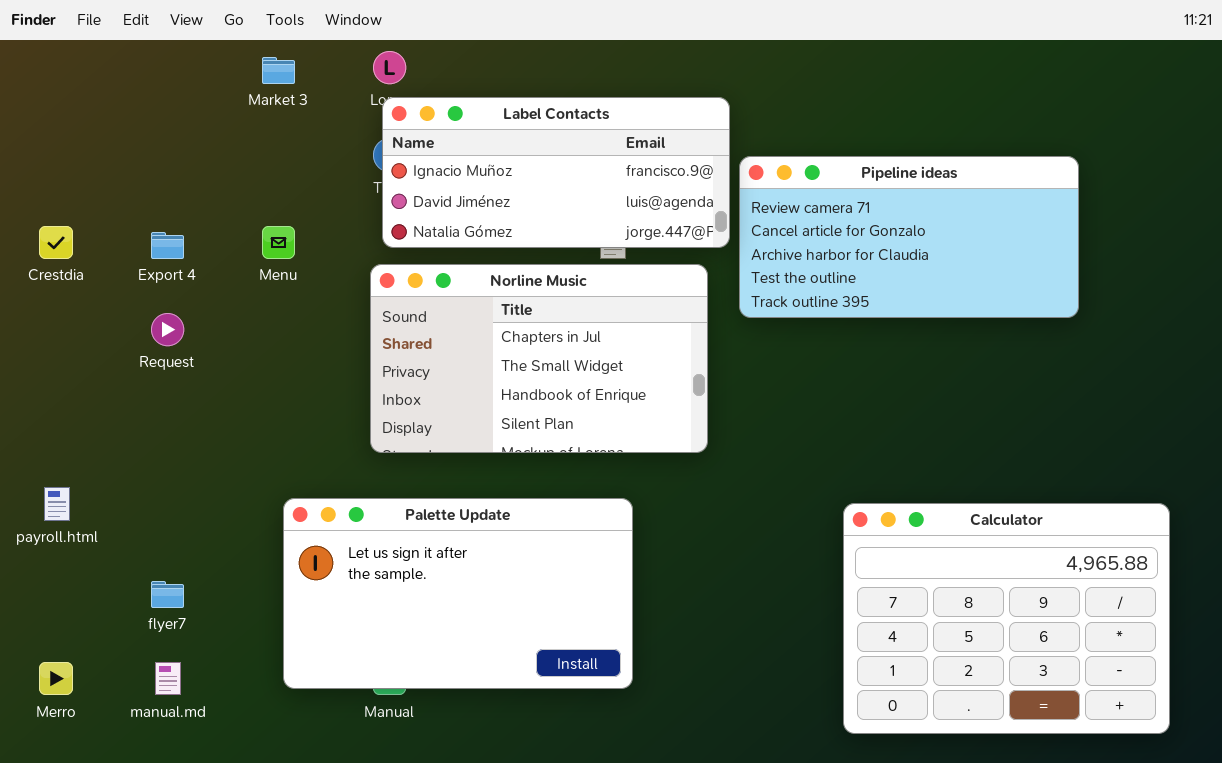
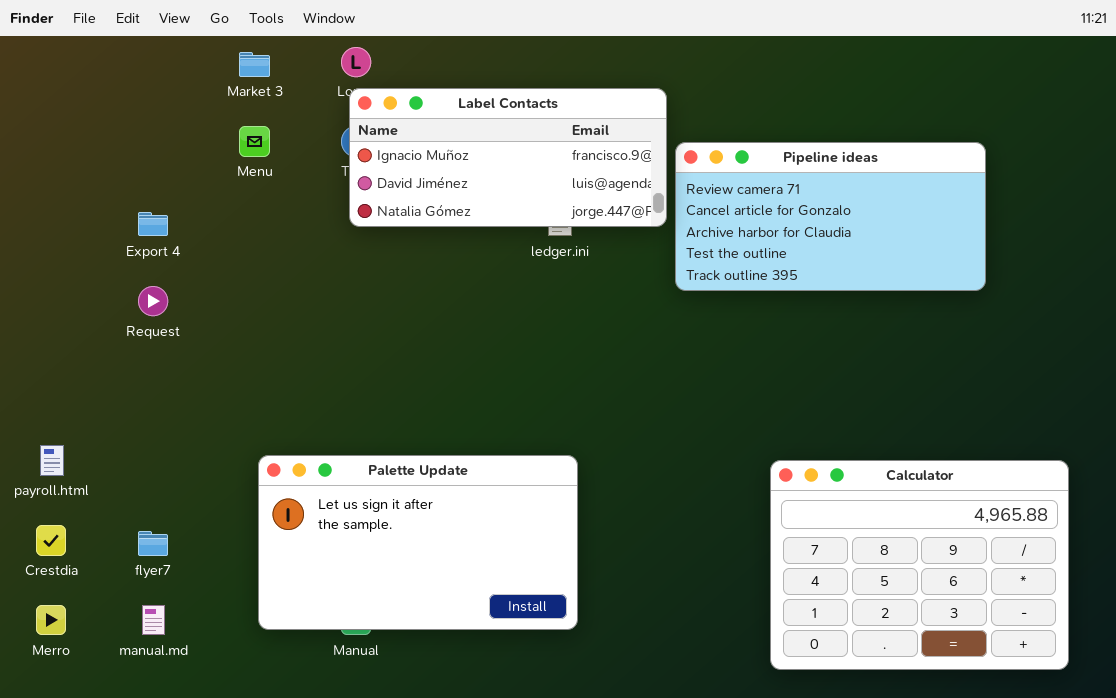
Crestdia: [39,226,73,259] -> [36,525,66,556], moved
Menu: [262,226,295,259] -> [239,126,270,157], moved
Norline Music: [370,264,708,453] -> none, closed

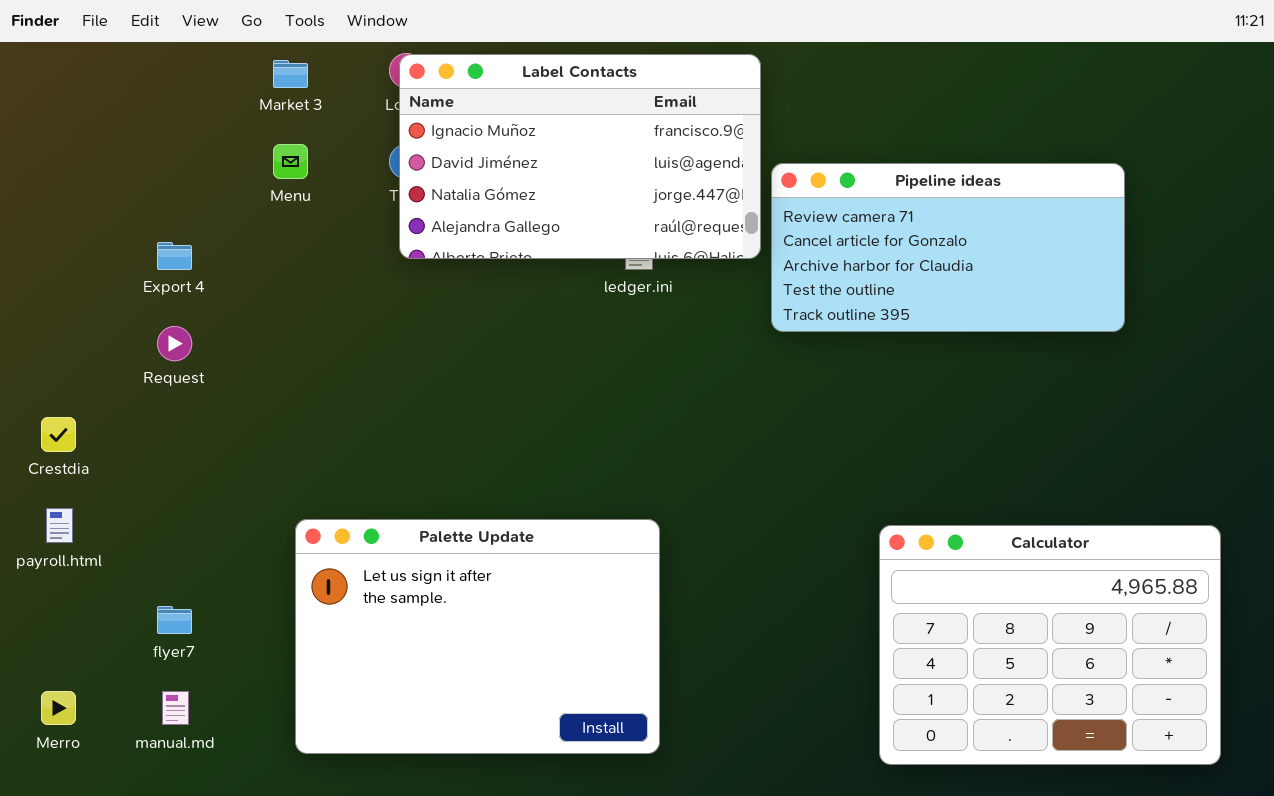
Label Contacts: [349,88,667,227] -> [399,54,761,259], resized
Palette Update: [258,455,578,630] -> [295,519,660,754], resized
Crestdia: [36,525,66,556] -> [41,417,76,452], moved

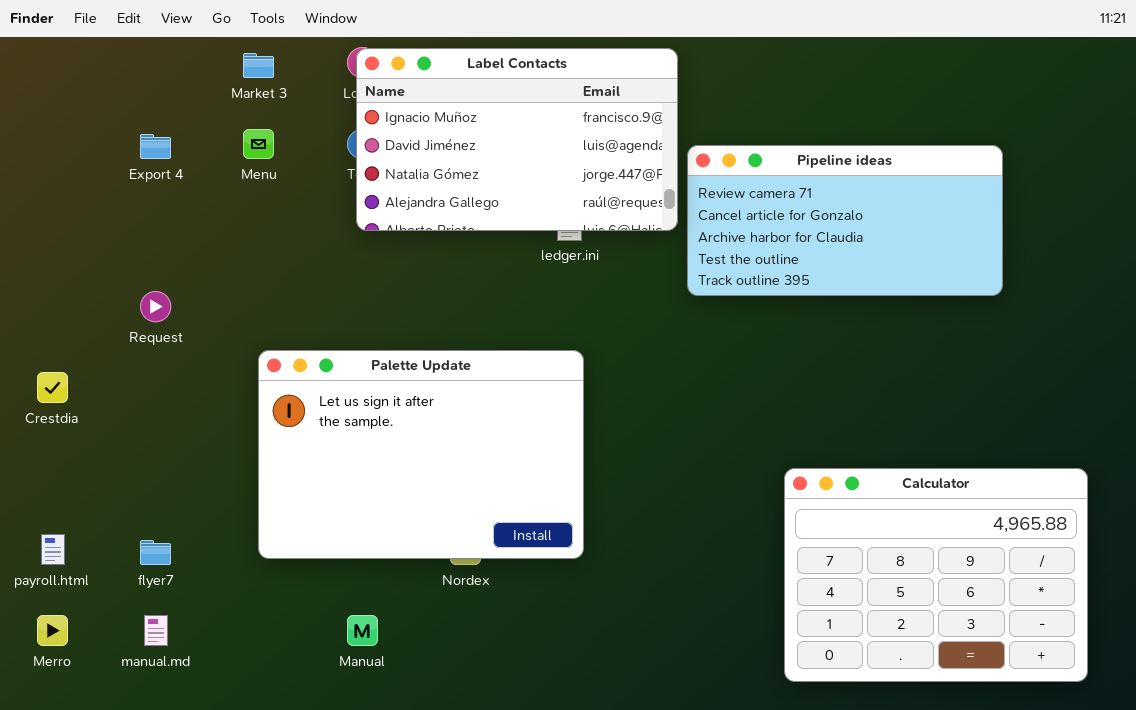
Export 4: [157,242,192,270] -> [140,134,171,159], moved
payroll.html: [46,508,73,543] -> [41,534,65,565], moved
Palette Update: [295,519,660,754] -> [258,350,584,559], moved

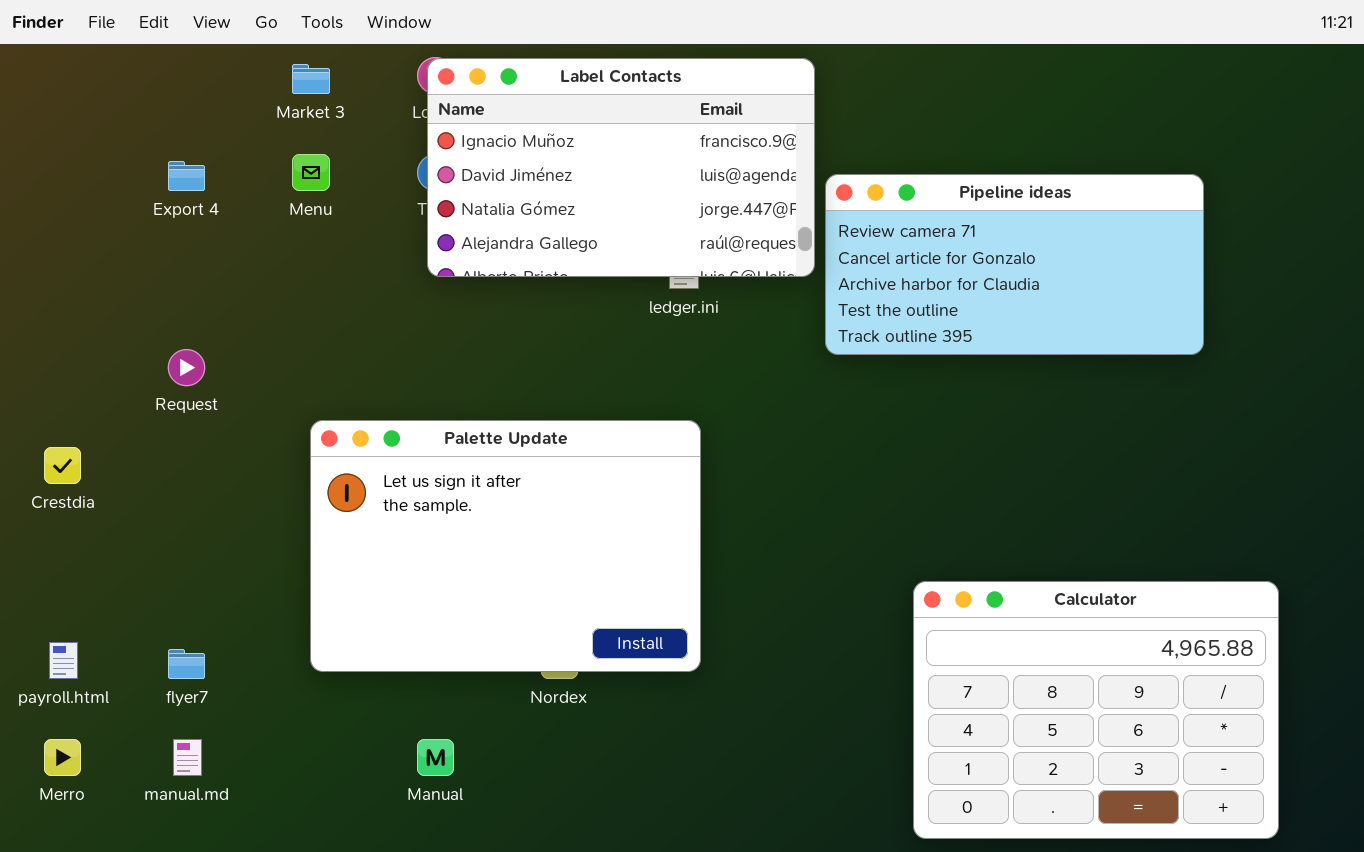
Calculator: [784,468,1088,682] -> [913,581,1279,839], moved

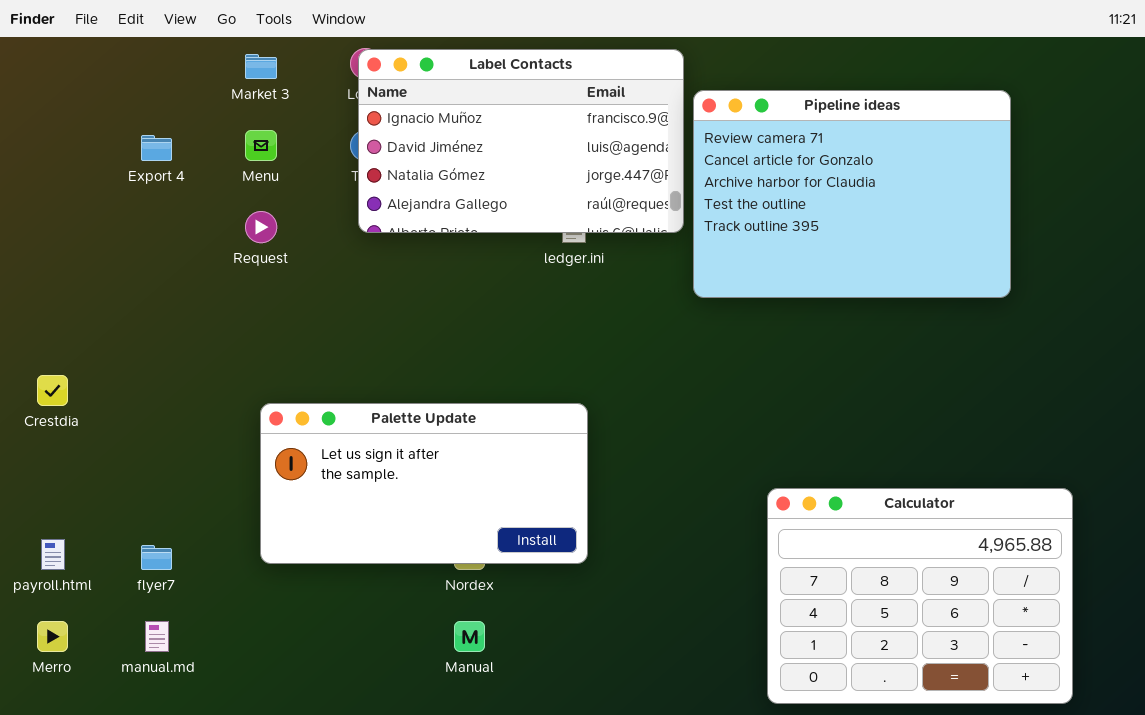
Pipeline ideas: [825,174,1204,355] -> [693,90,1011,298], resized
Request: [168,349,205,386] -> [245,211,277,243], moved
Palette Update: [310,420,701,672] -> [260,403,588,564], resized
Manual: [417,739,454,776] -> [454,621,485,652], moved

